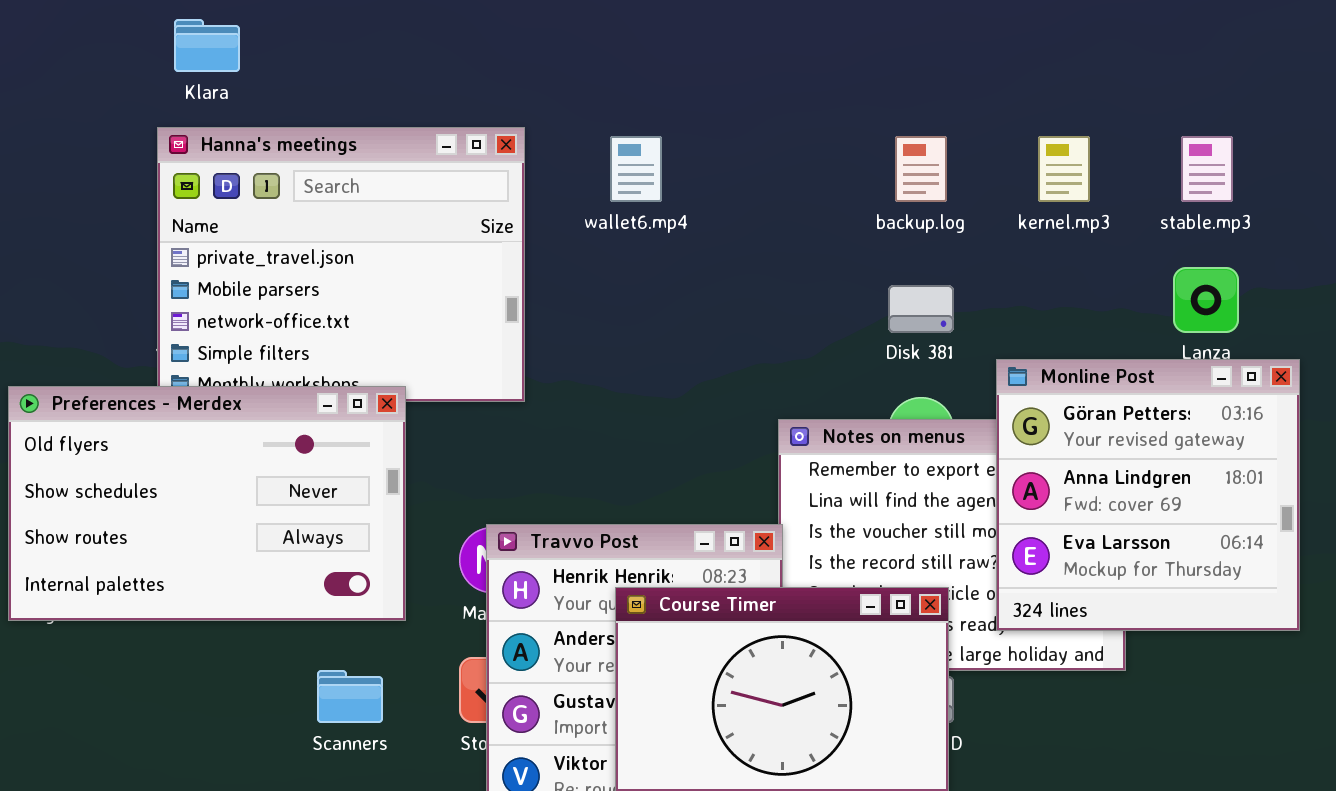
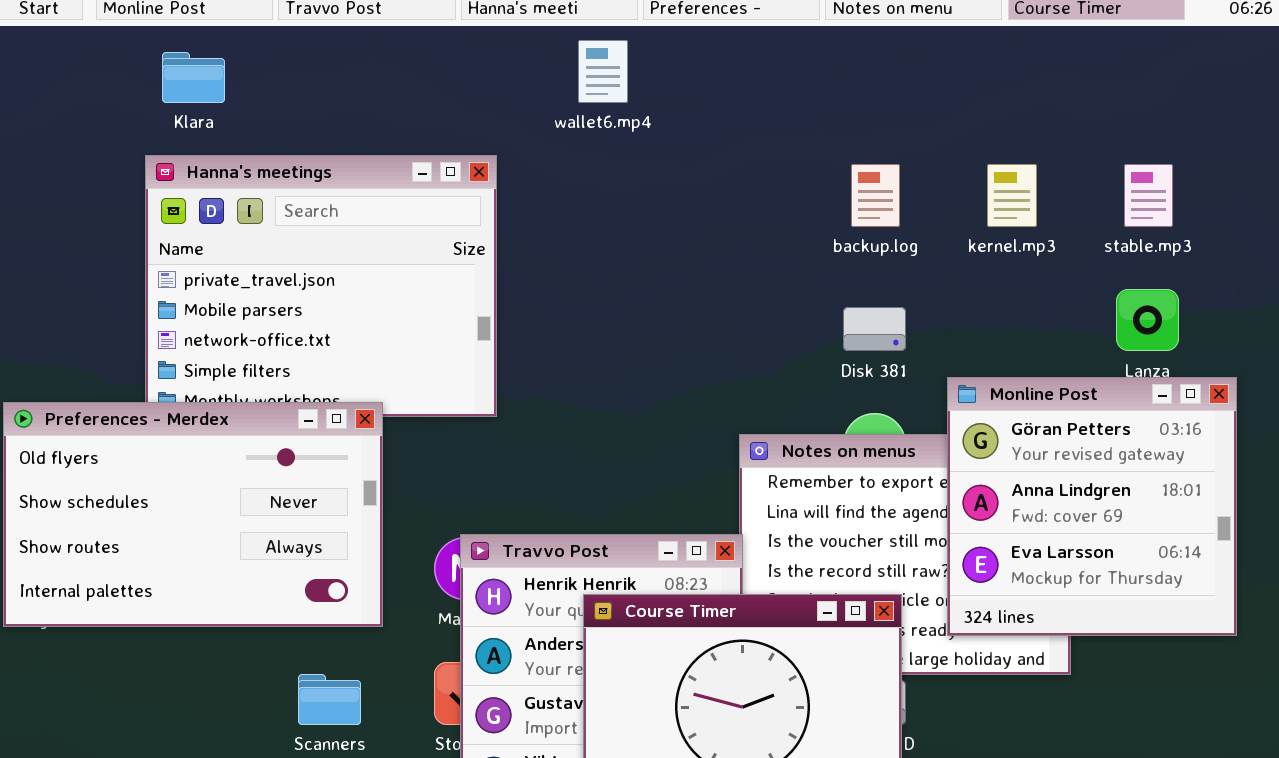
wallet6.mp4: [610,136,662,202] -> [578,40,628,103], moved

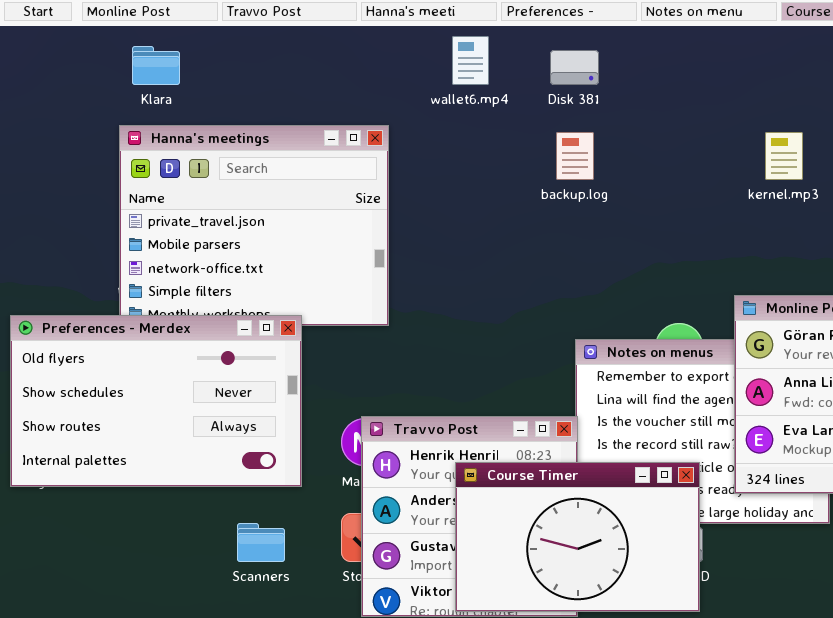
backup.log: [851,164,900,227] -> [556,132,594,180], moved
Disk 381: [843,307,906,351] -> [550,50,599,85], moved

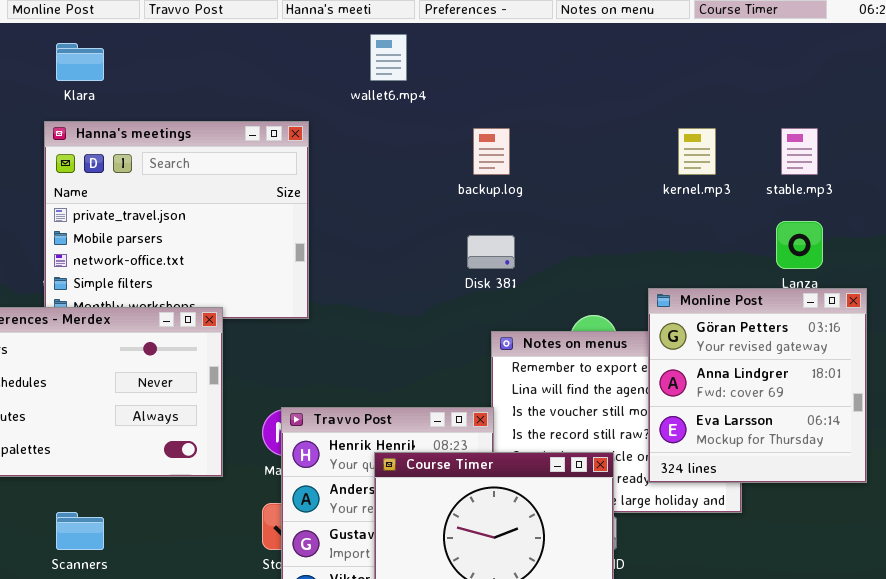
Disk 381: [550,50,599,85] -> [467,235,515,269], moved
Scanners: [237,523,285,562] -> [56,512,104,550], moved

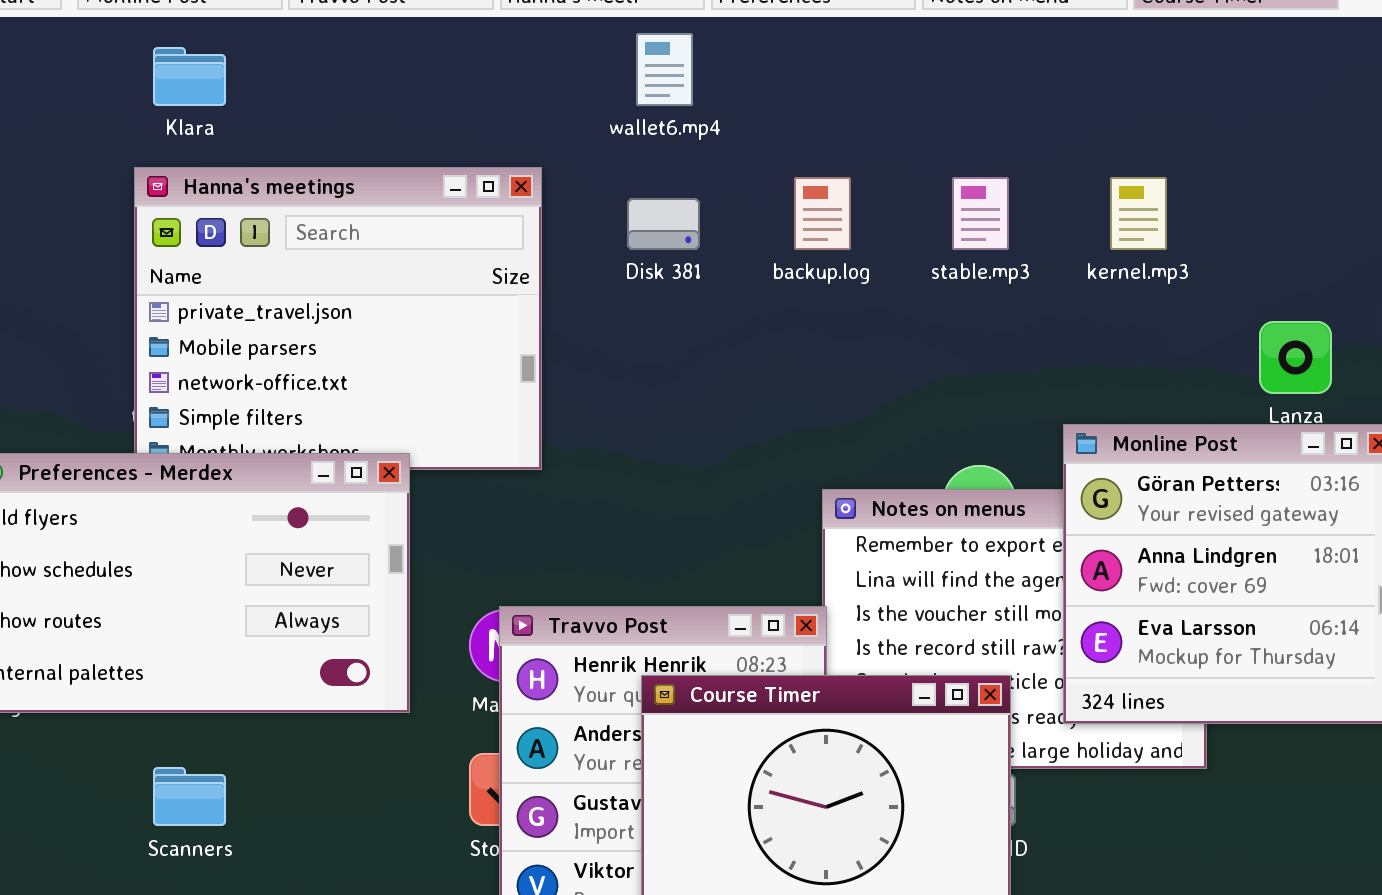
stable.mp3: [781,128,818,175] -> [952,177,1009,250], moved
Disk 381: [467,235,515,269] -> [627,198,700,250], moved

